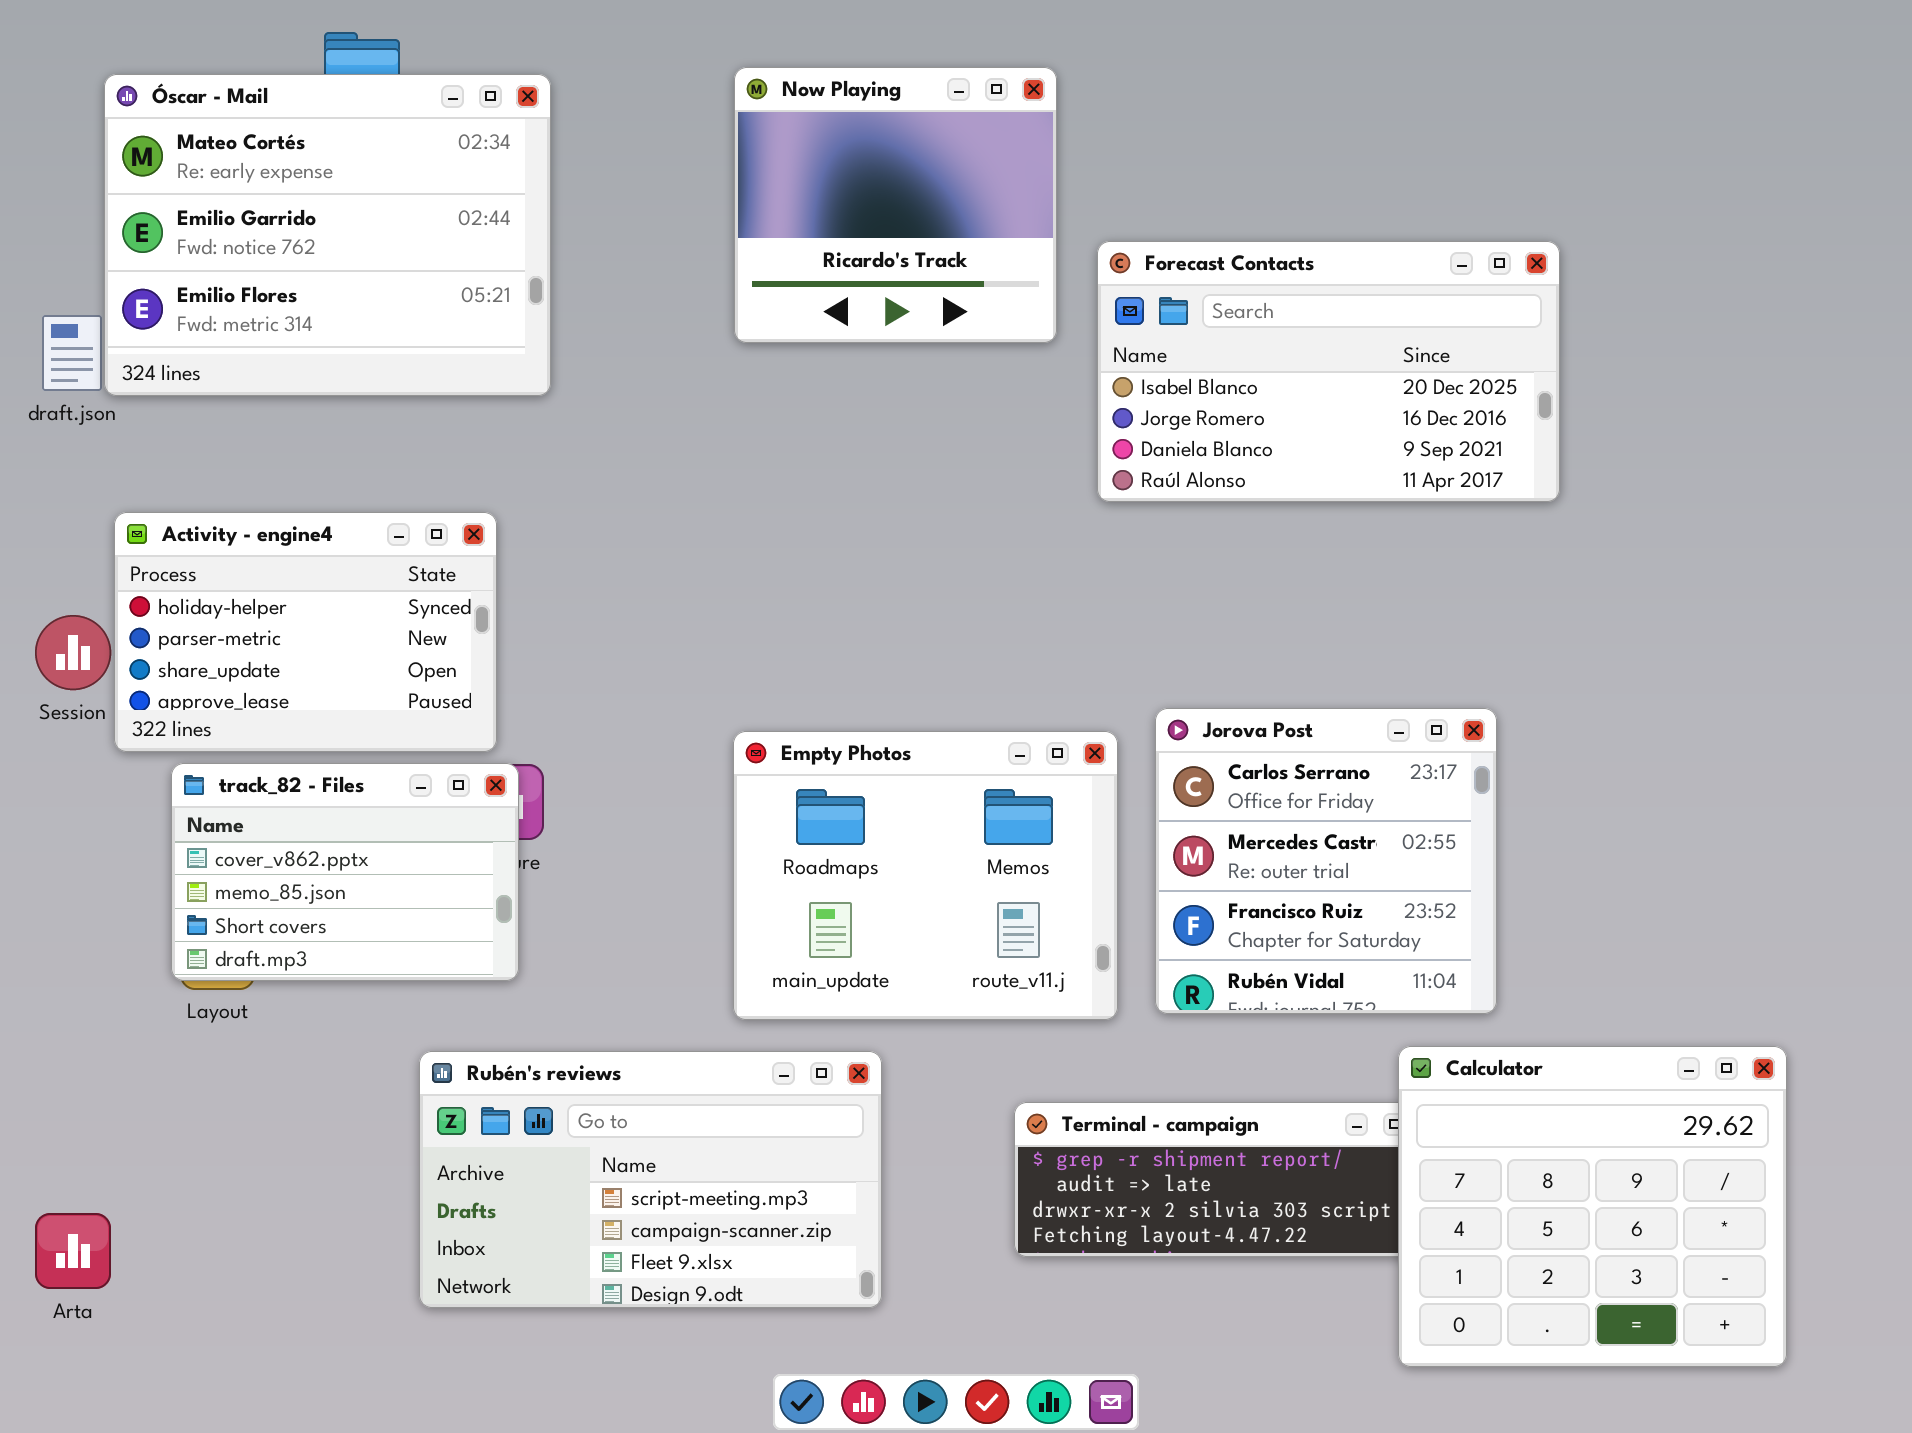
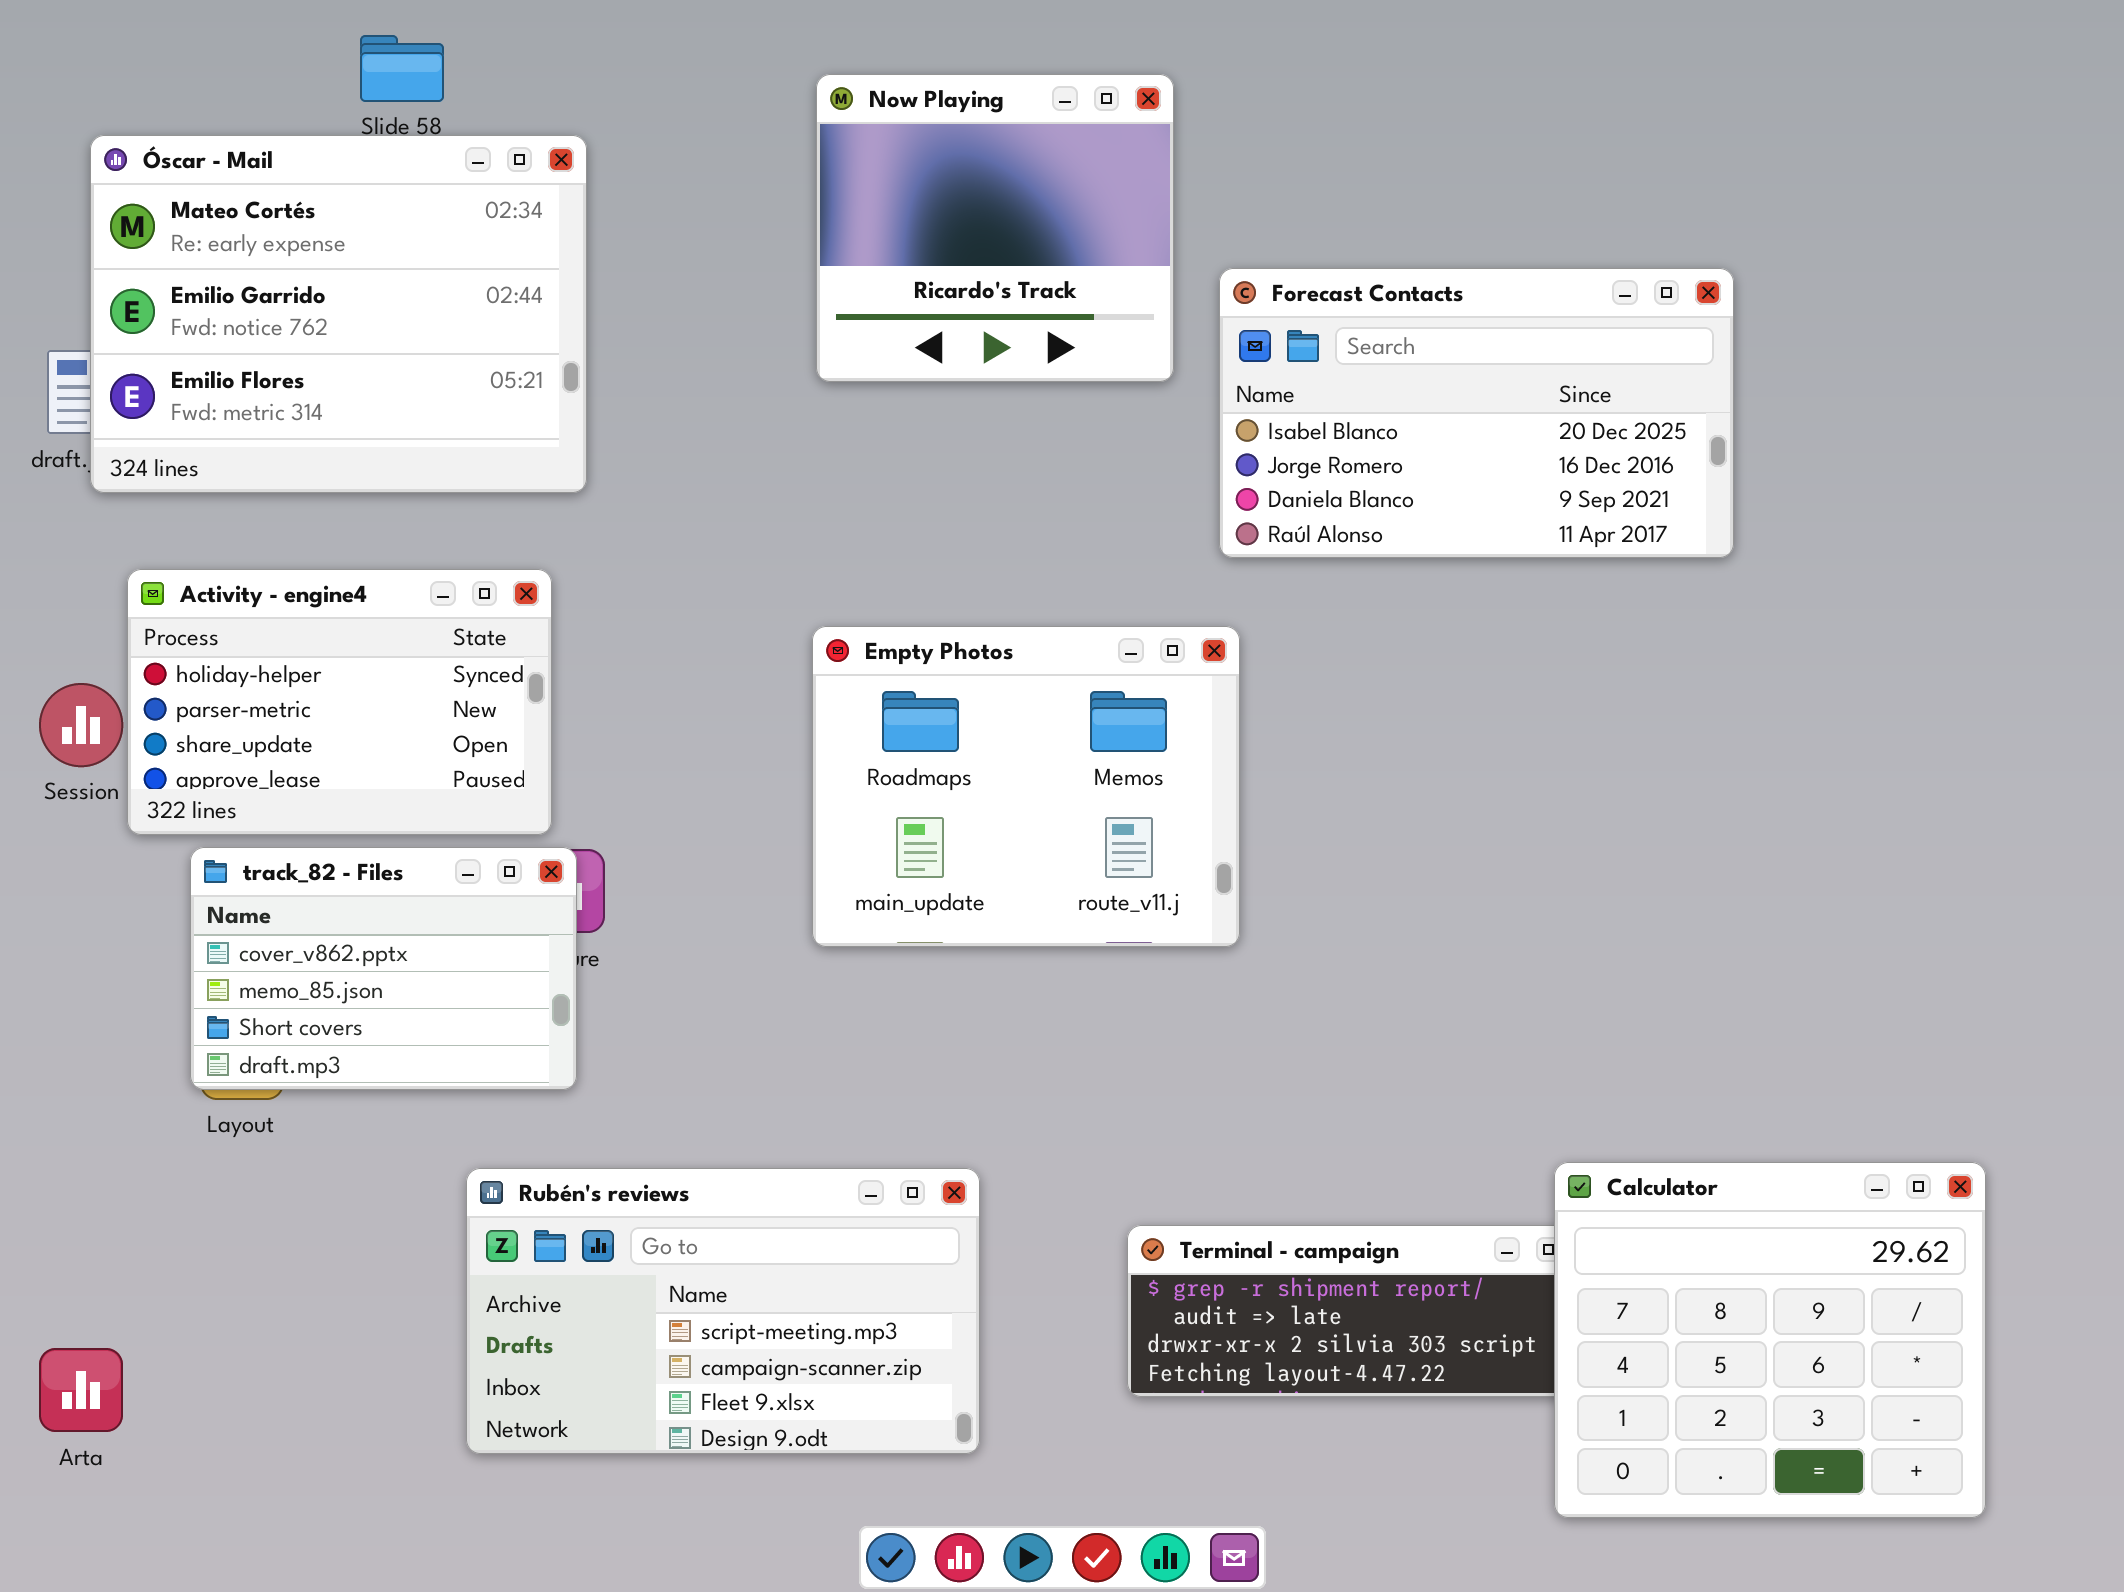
Óscar - Mail: [104,74,551,396] -> [90,135,587,493], moved
Jorova Post: [1155,708,1497,1014] -> none, closed
Empty Photos: [733,731,1118,1020] -> [812,626,1240,947], moved

